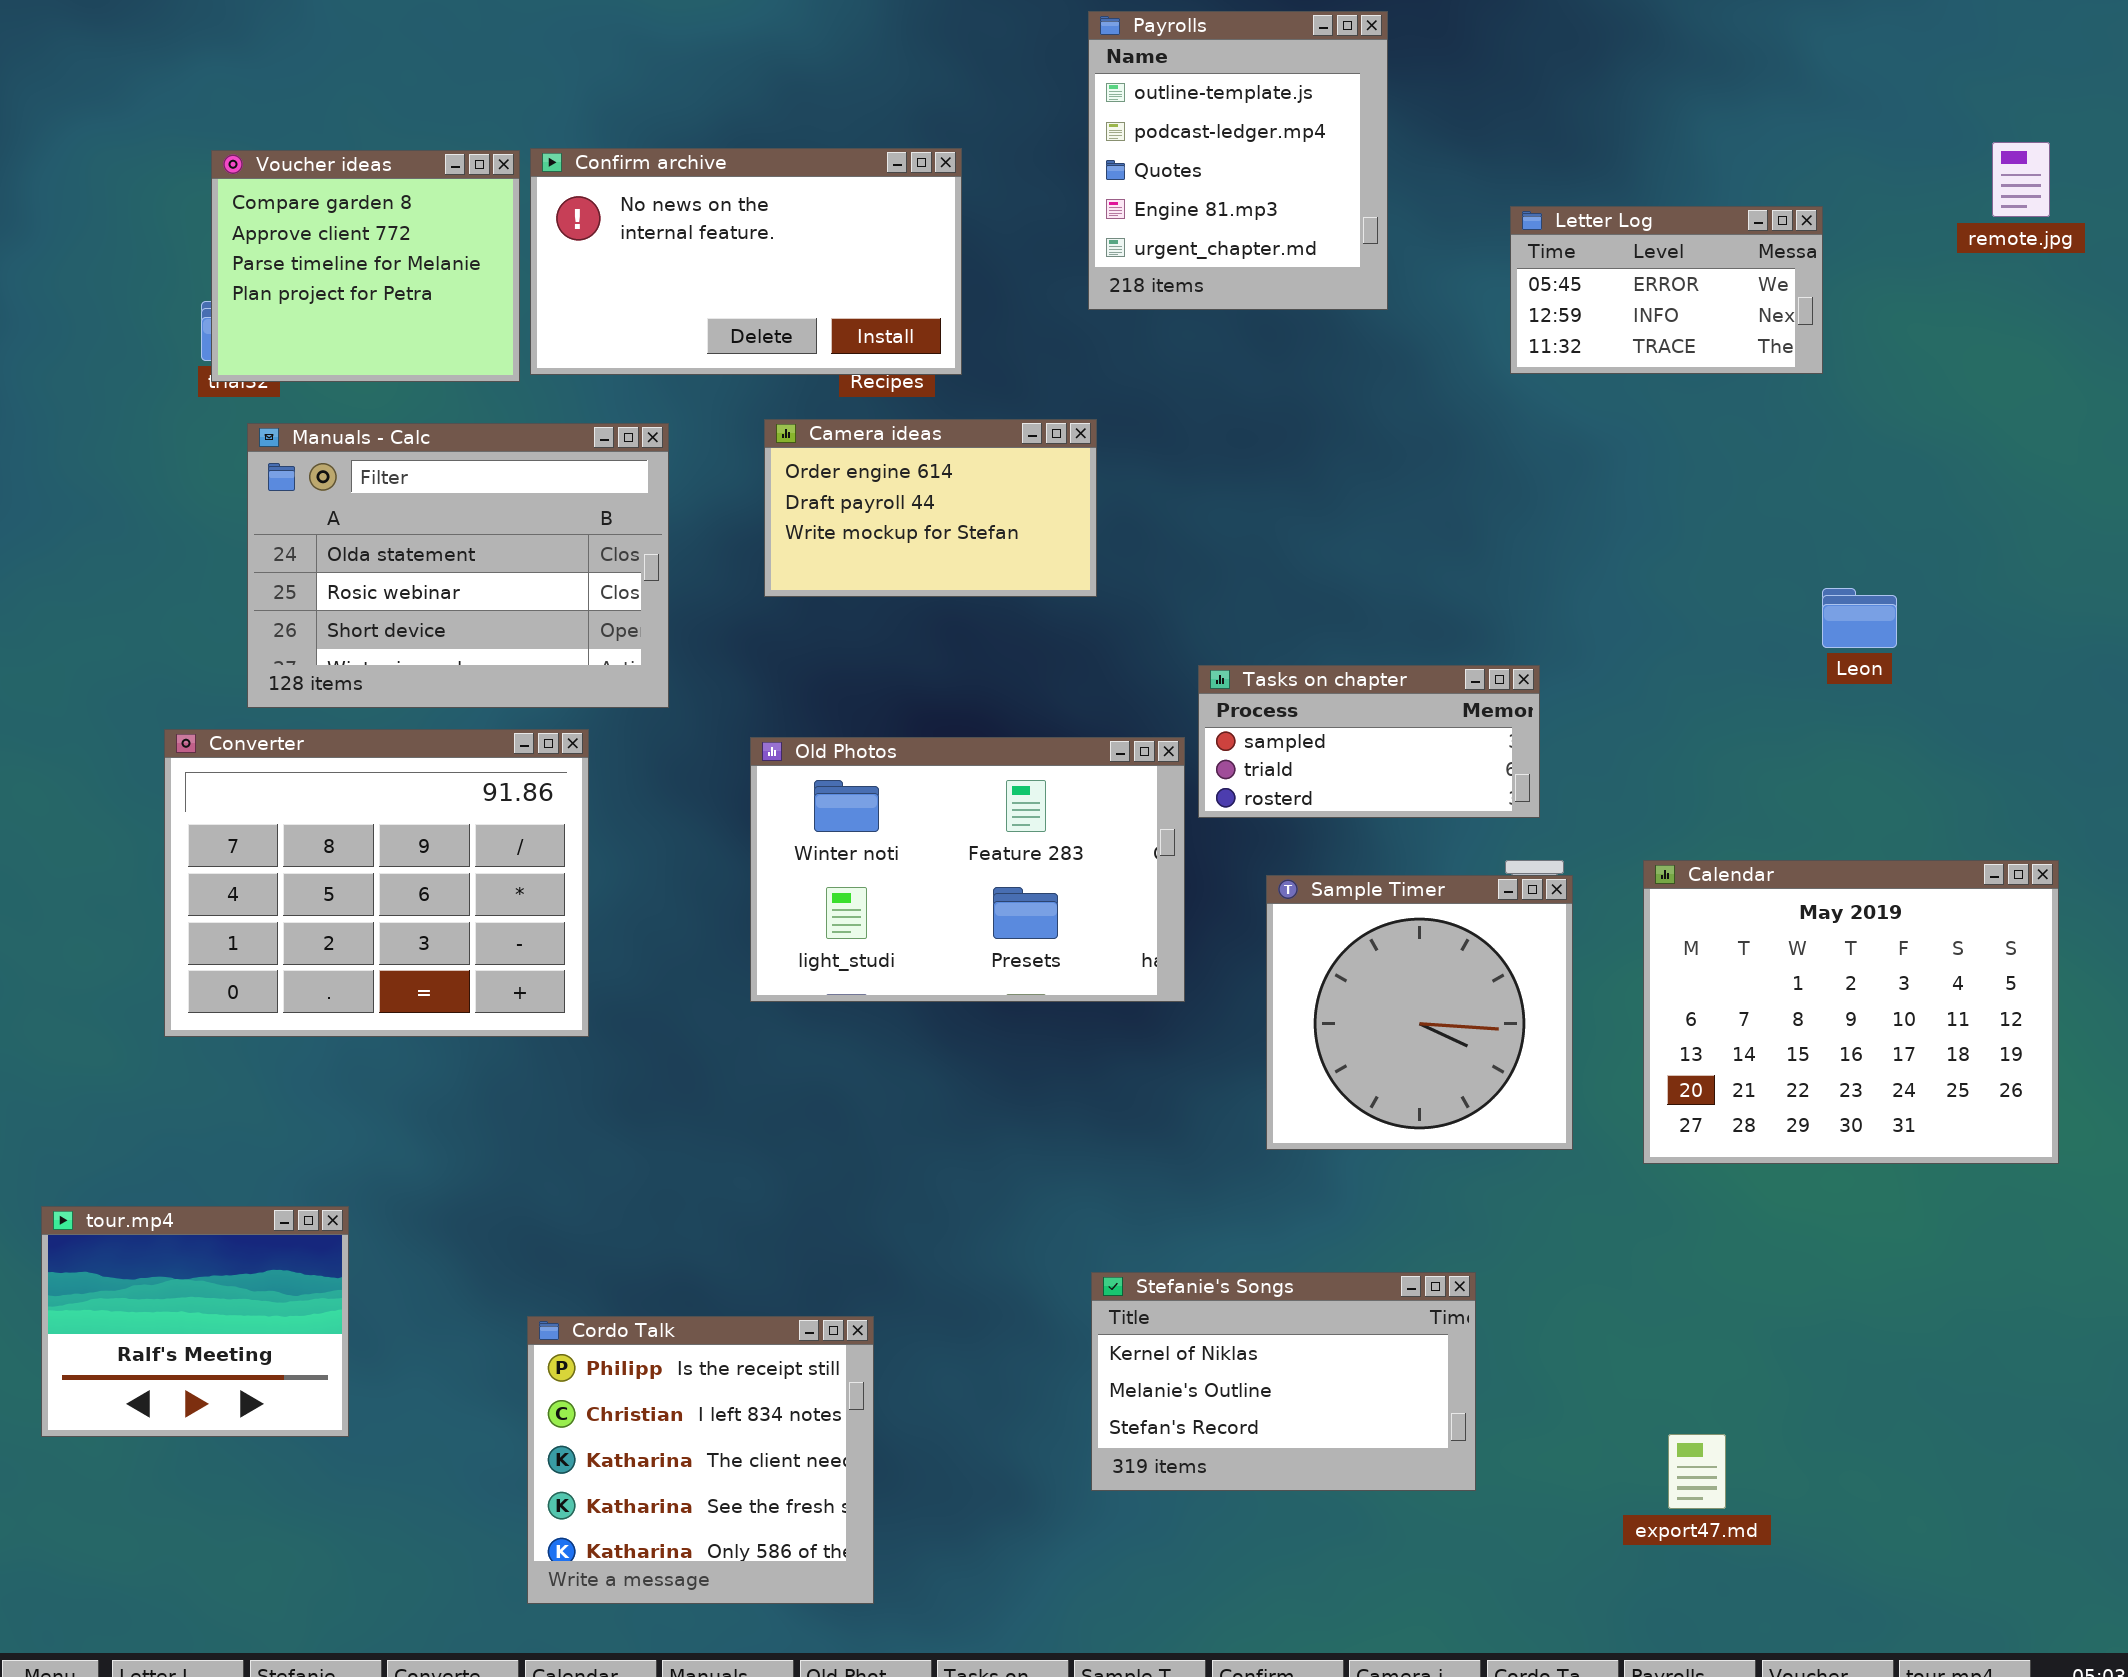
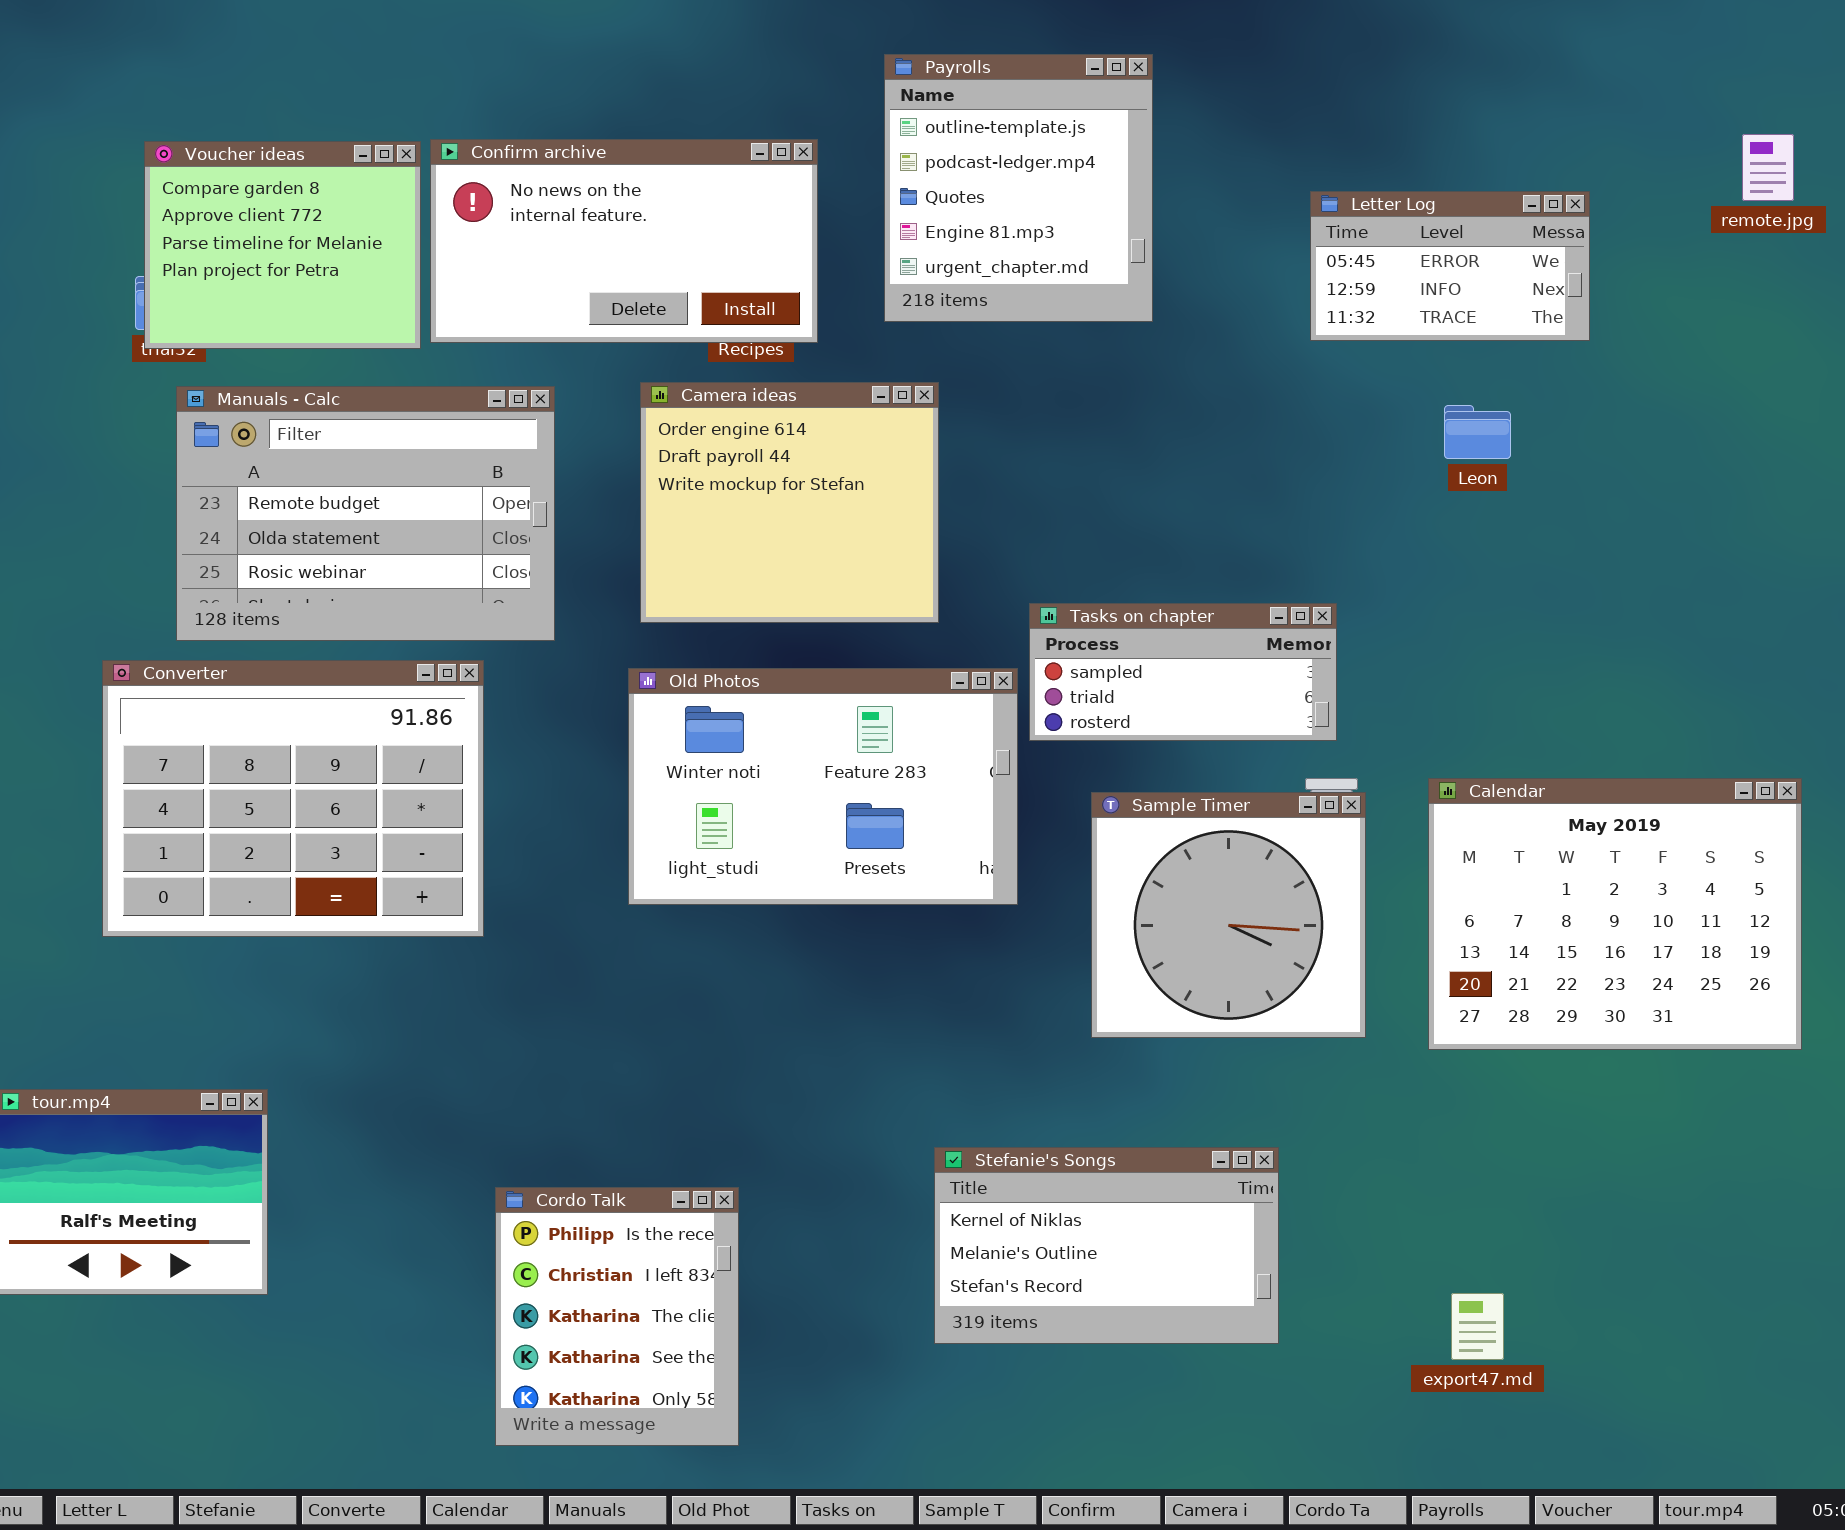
Payrolls: [1088,11,1388,310] -> [884,54,1153,322], moved
Camera ideas: [764,419,1097,597] -> [640,382,939,623], resized
Manuals - Calc: [247,423,669,708] -> [176,386,555,641], scrolled up 1 row
Leon: [1822,588,1897,648] -> [1444,405,1511,459], moved
Cordo Talk: [527,1316,874,1604] -> [495,1187,739,1446], resized

